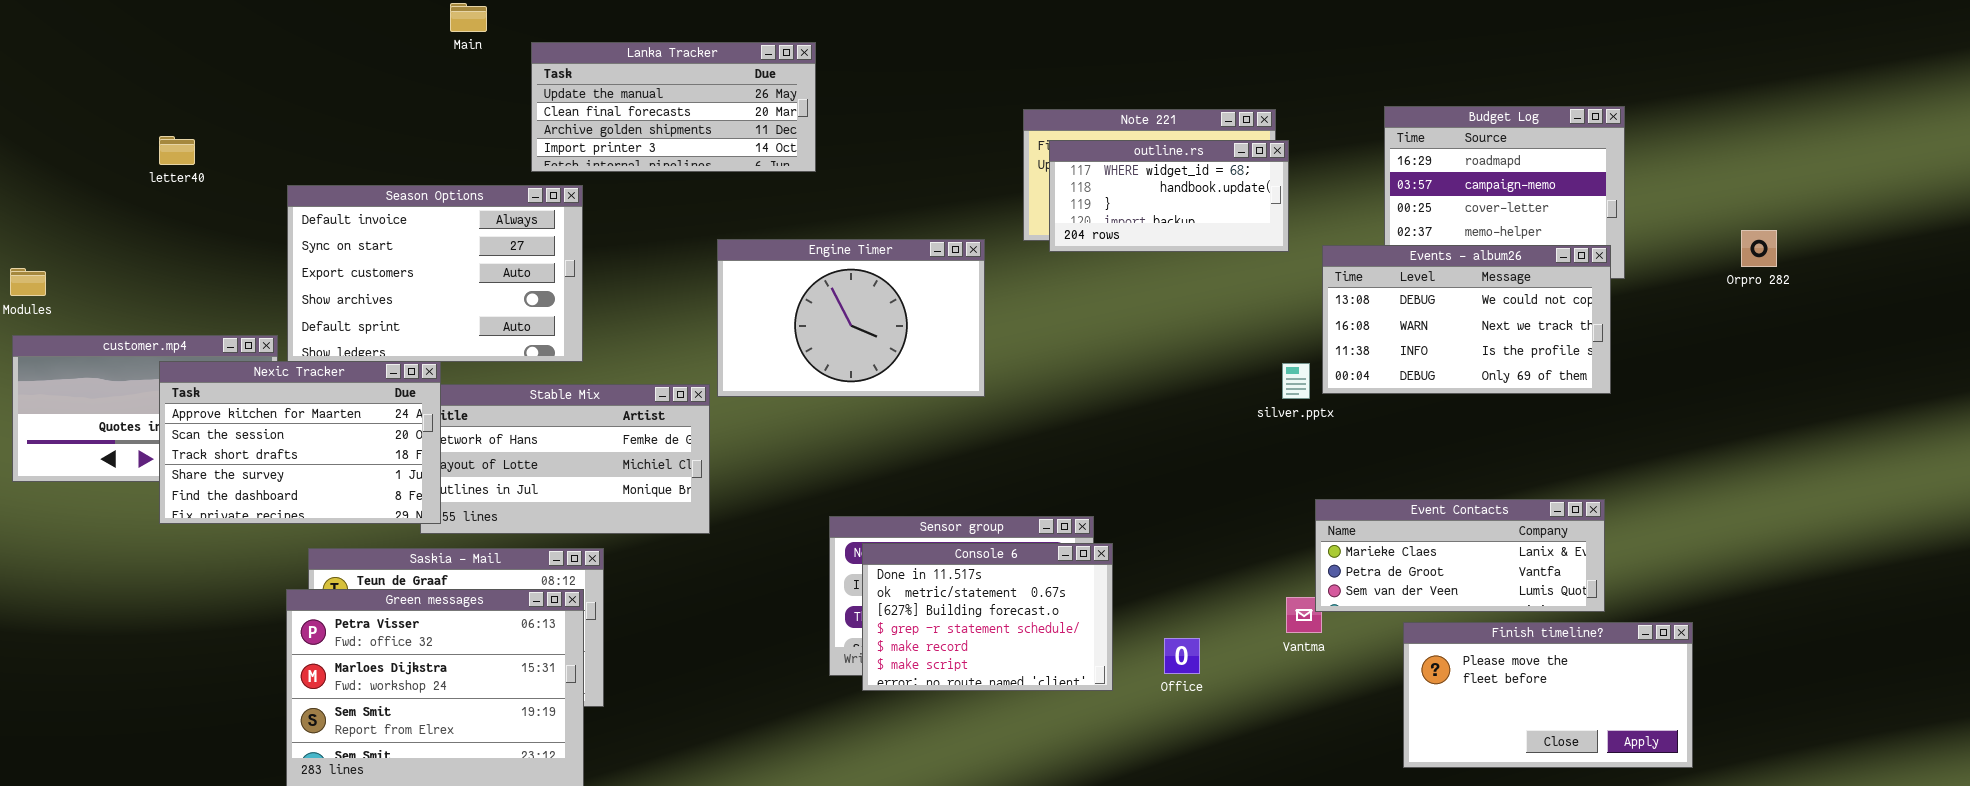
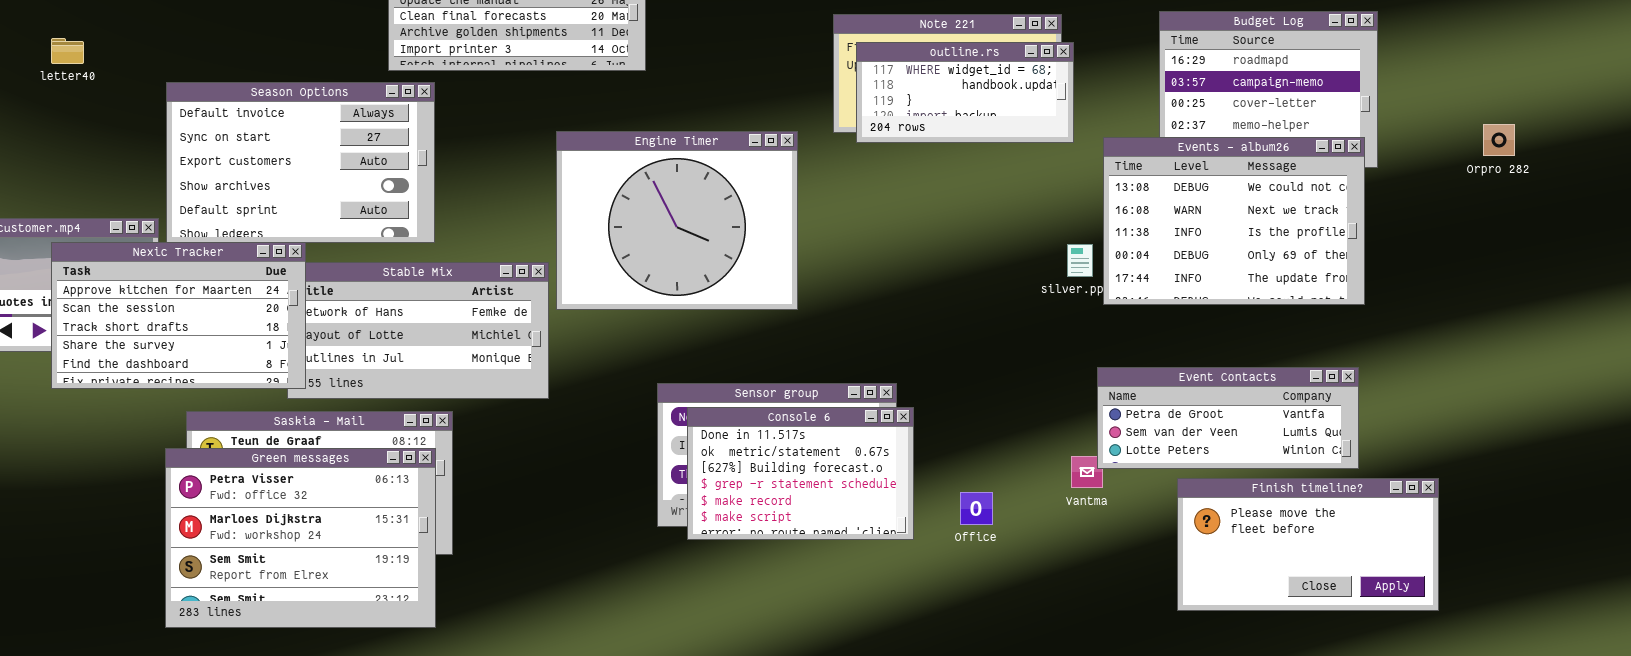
Engine Timer: [717,239,985,397] -> [556,131,798,310], resized
Events - album26: [1322,245,1611,394] -> [1103,137,1365,305], resized
Event Contacts: [1315,499,1605,612] -> [1097,367,1359,469], scrolled down 1 row

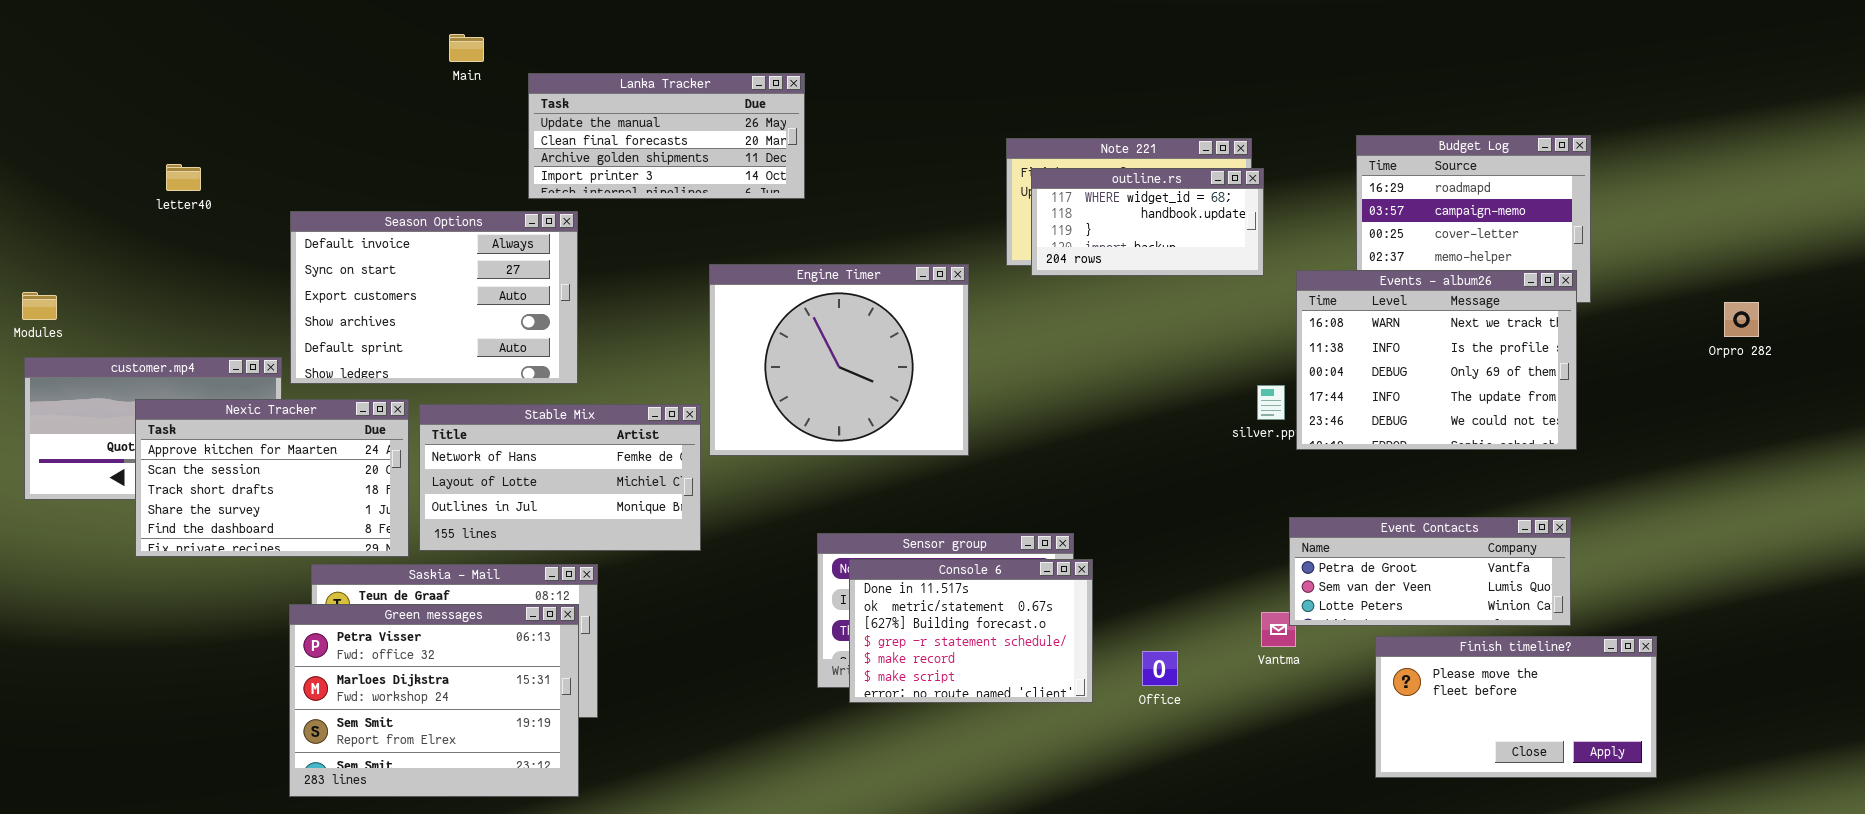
Orpro 282: [1483,124,1515,156] -> [1724,302,1759,337], moved
Events - album26: [1103,137,1365,305] -> [1296,270,1577,450], scrolled down 1 row
Nexic Tracker: [51,242,306,389] -> [135,399,409,557], moved

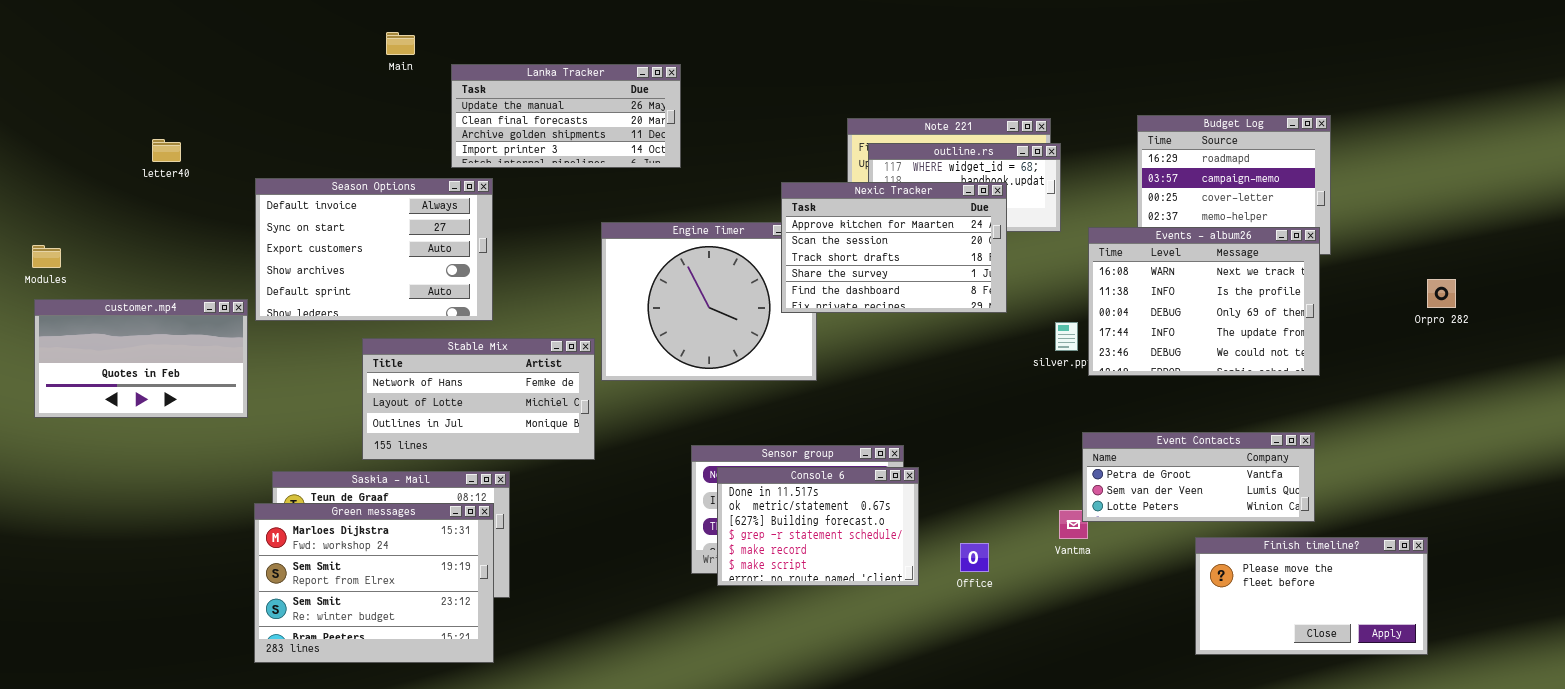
Orpro 282: [1724,302,1759,337] -> [1427,279,1456,308], moved
Nexic Tracker: [135,399,409,557] -> [781,182,1007,313], moved
Green messages: [289,604,579,797] -> [254,503,494,663], scrolled down 1 row
Finish timeline?: [1375,636,1657,778] -> [1195,537,1428,655], moved

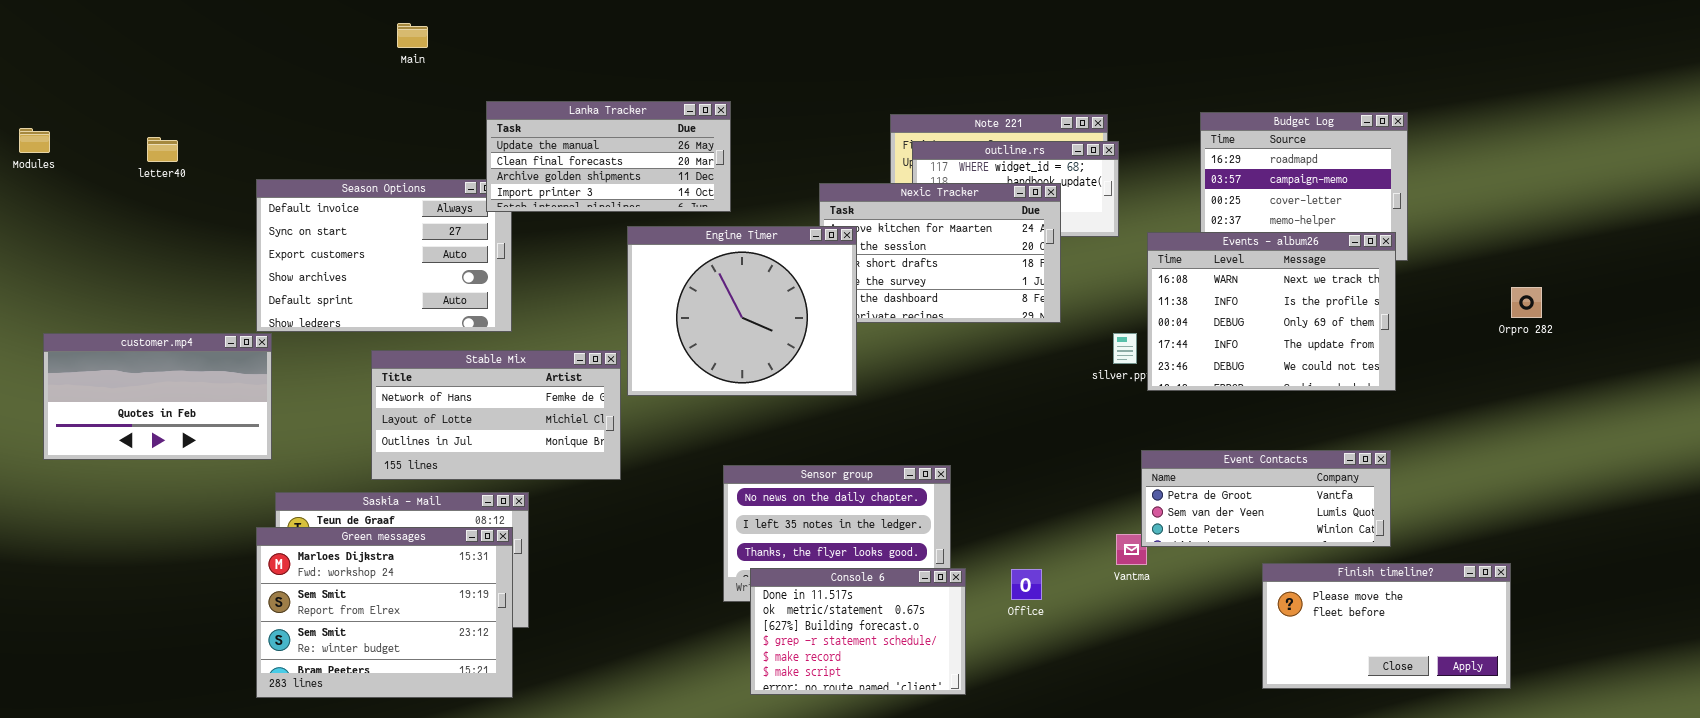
Lanka Tracker: [451,64,681,168] -> [486,101,731,212], moved
Engine Timer: [601,222,817,381] -> [627,226,857,396], raised
Modules: [32,245,61,268] -> [19,128,50,153], moved
customer.mp4: [34,299,248,418] -> [43,333,272,460], moved
Console 6: [717,467,919,586] -> [750,568,966,695], moved

